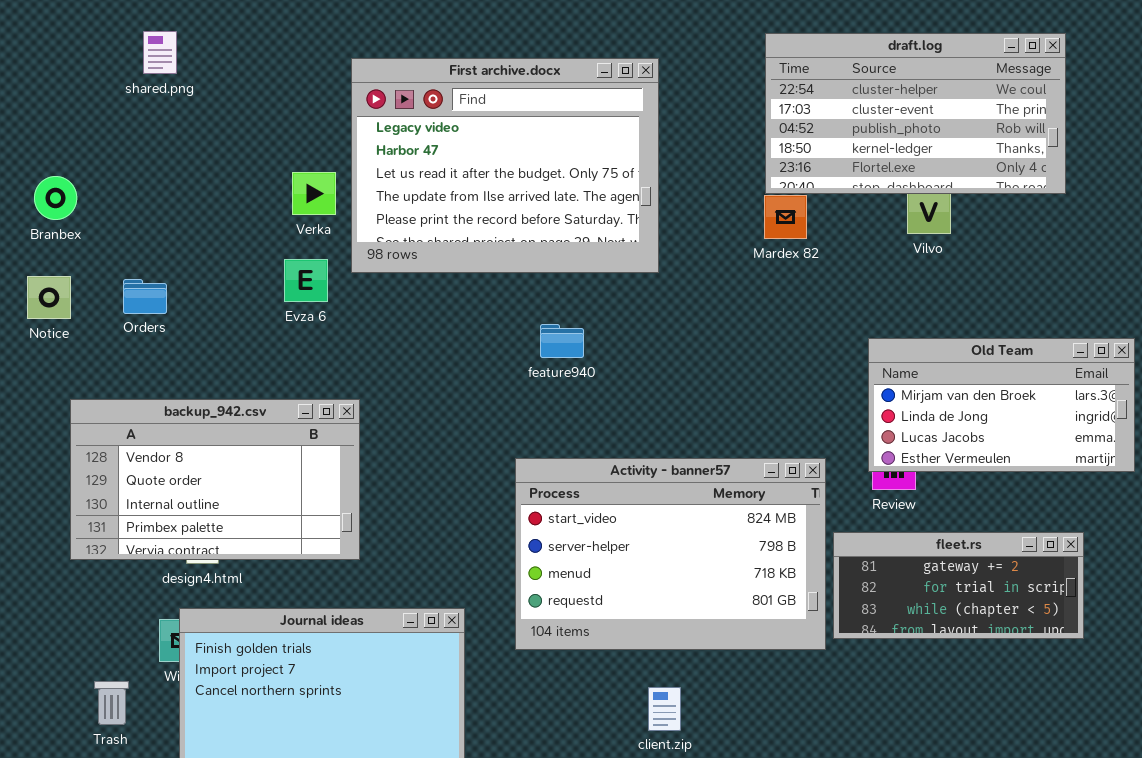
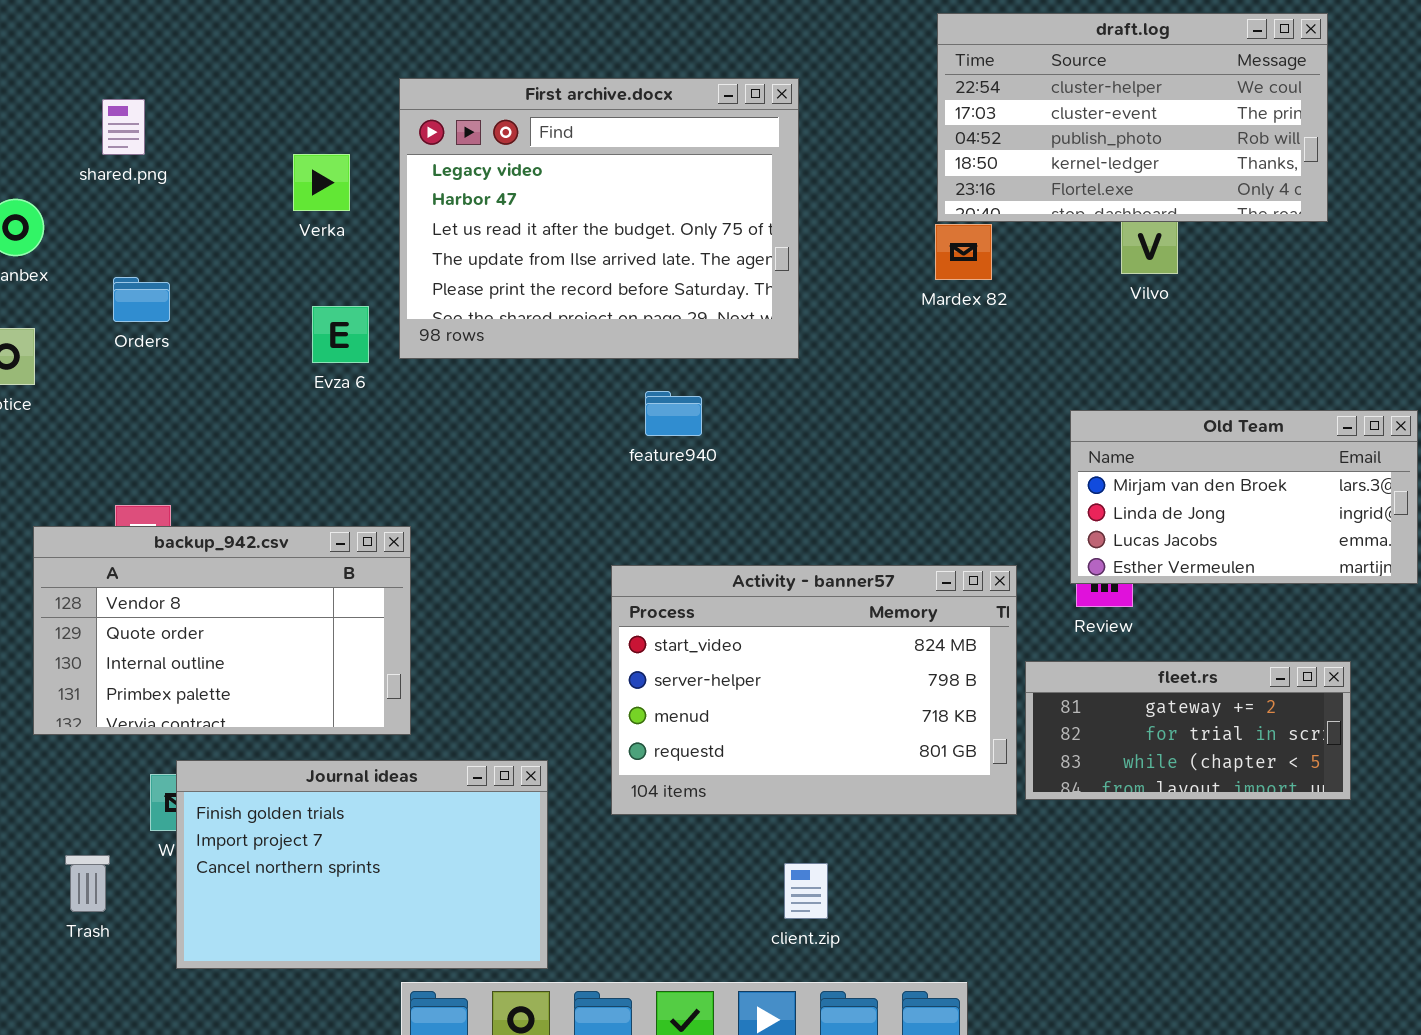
shared.png: [143,31,177,74] -> [102,99,145,155], moved
First archive.docx: [351,58,659,273] -> [399,78,799,359], moved
Verka: [292,172,336,215] -> [293,154,350,211], moved
Orders: [123,279,167,314] -> [113,277,170,322], moved
backup_942.csv: [70,399,360,560] -> [33,526,411,735], moved

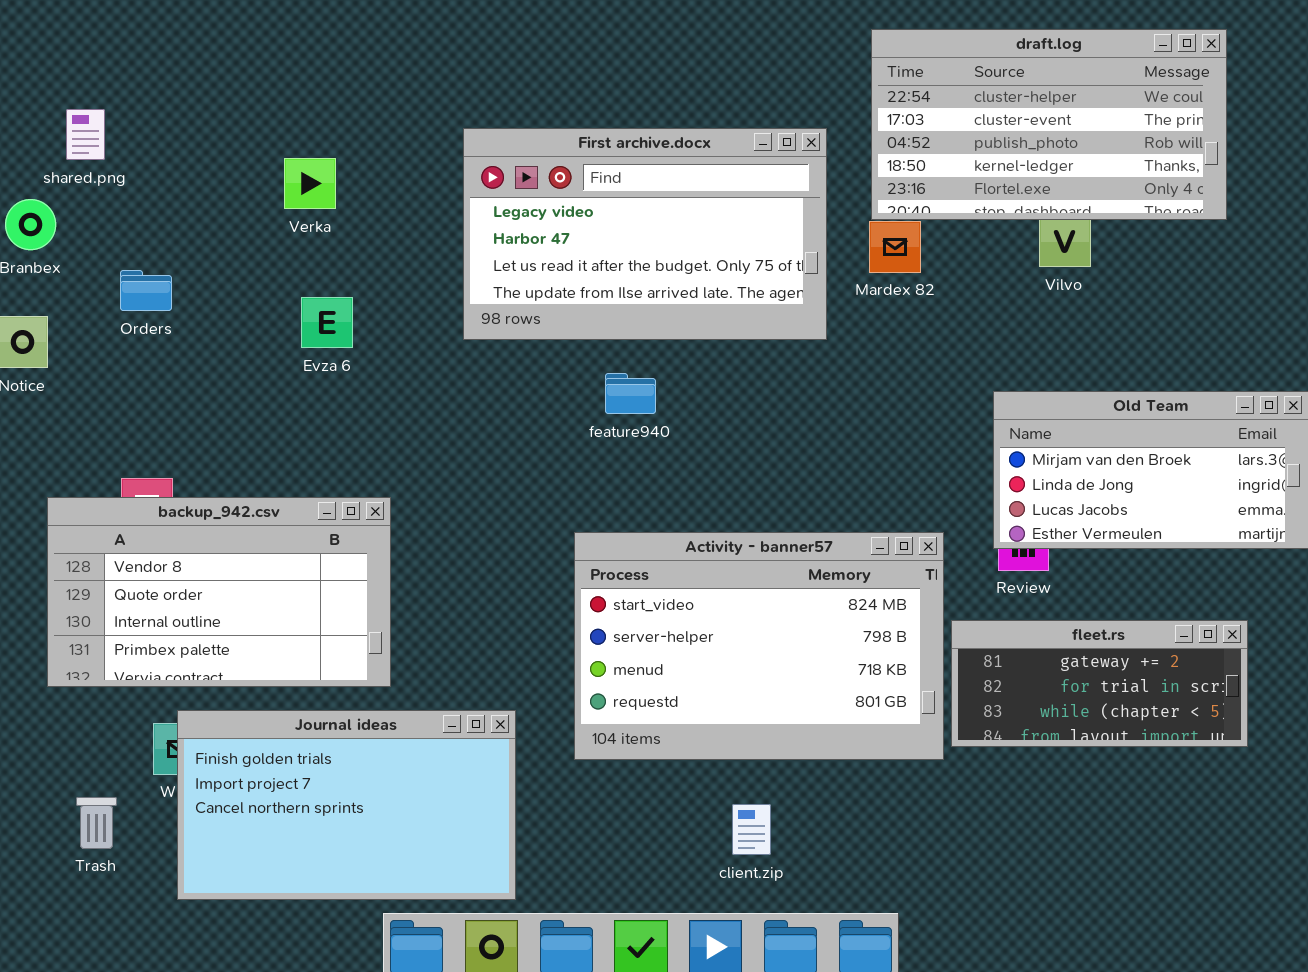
First archive.docx: [399,78,799,359] -> [463,128,827,340], moved, resized
shared.png: [102,99,145,155] -> [66,109,105,160], moved

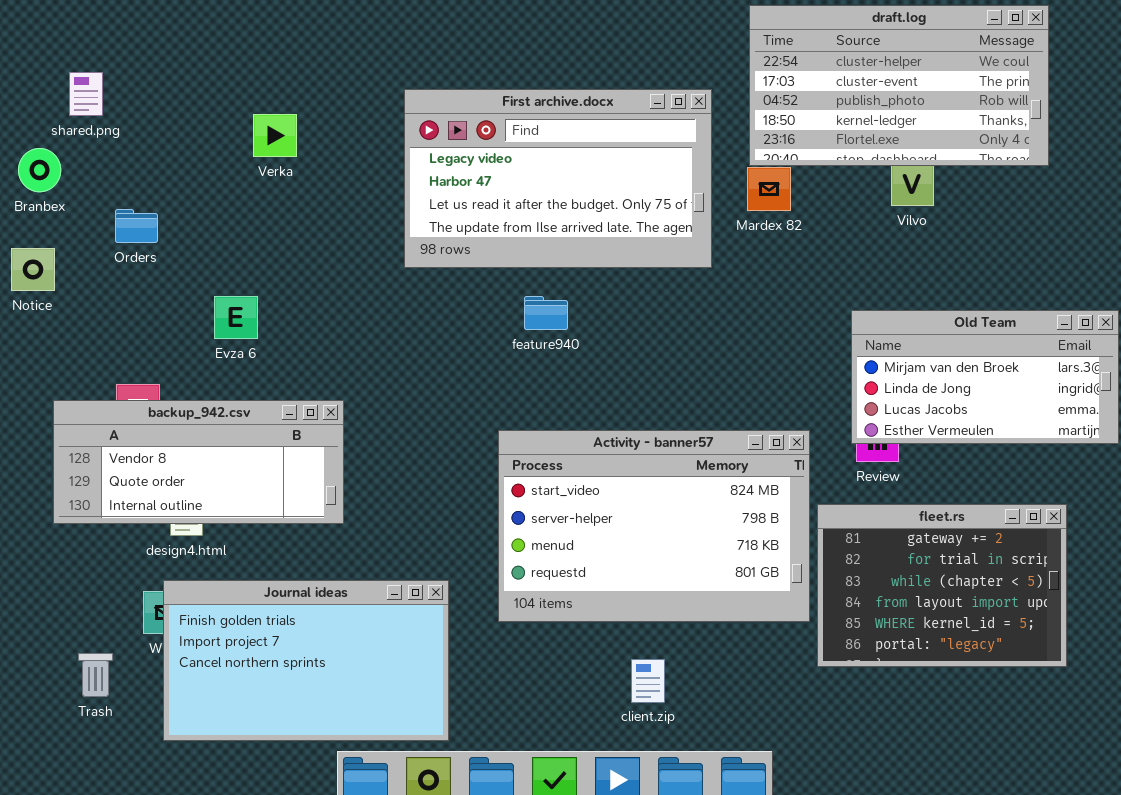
Evza 6: [301,297,353,348] -> [214,296,258,339], moved
backup_942.csv: [47,497,391,687] -> [53,400,344,524], resized
fleet.rs: [951,620,1248,747] -> [817,504,1067,667], resized

